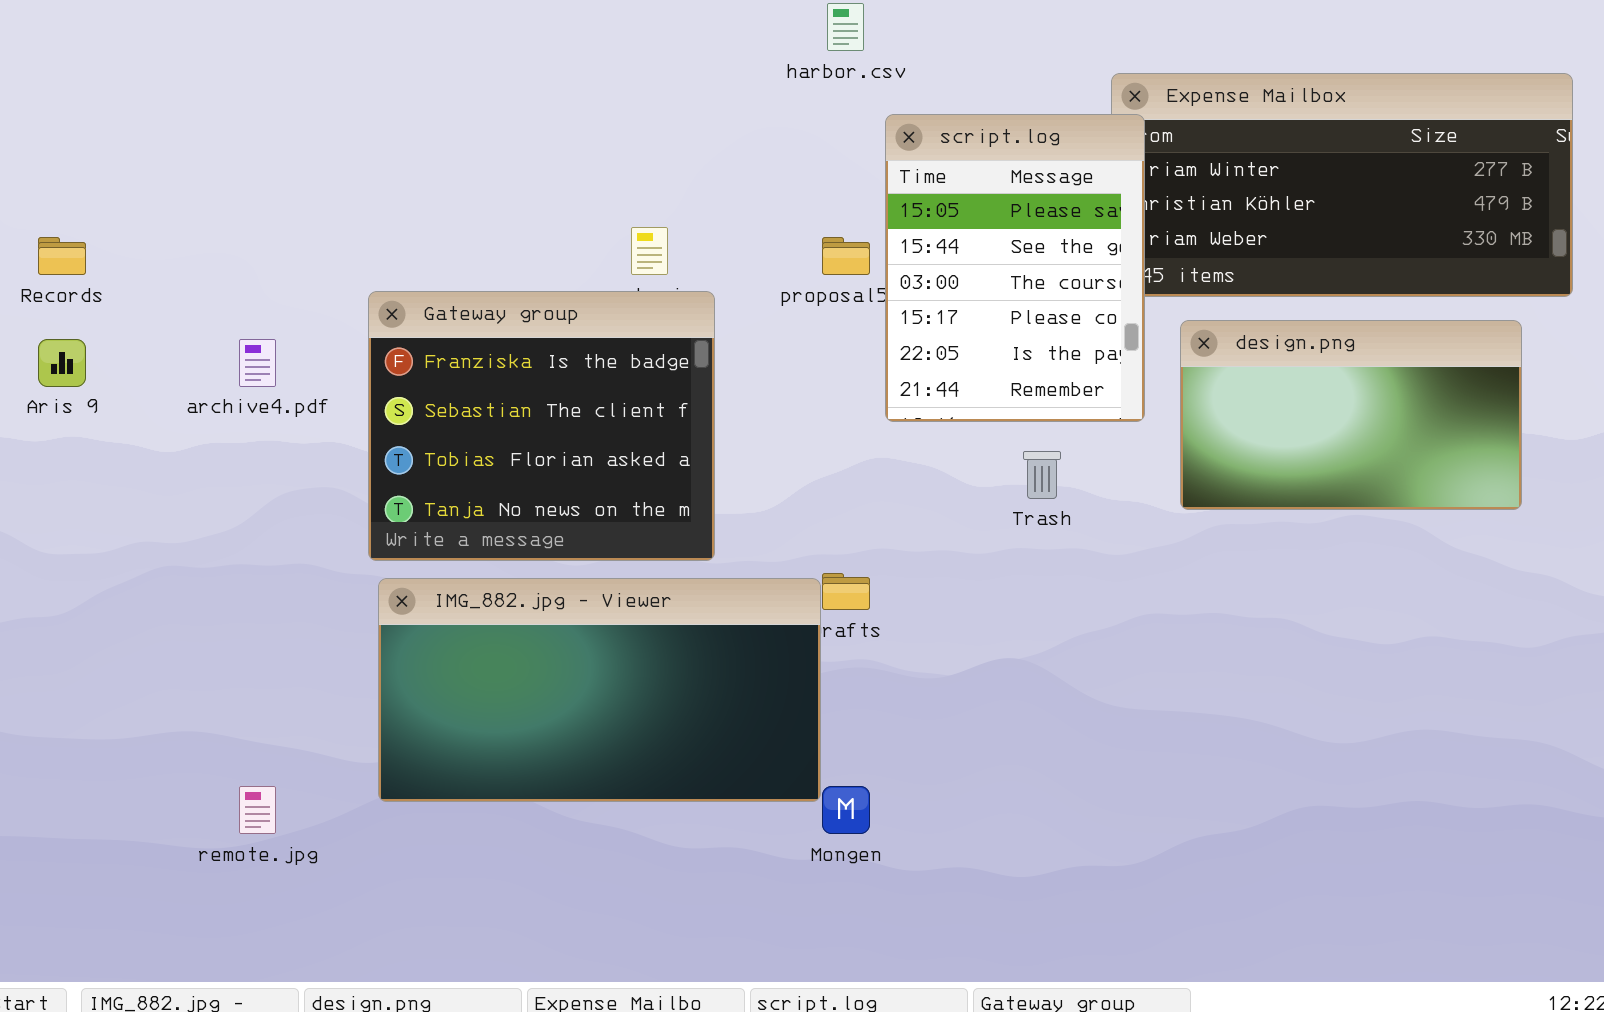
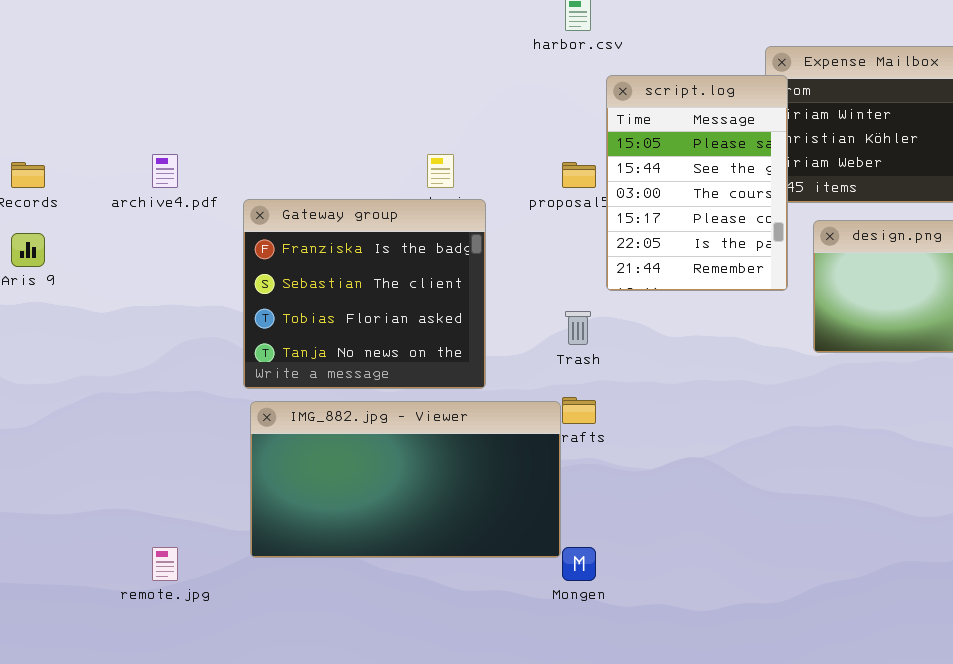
archive4.pdf: [239,339,276,387] -> [152,154,178,188], moved
Trash: [1023,451,1061,499] -> [565,311,591,345], moved

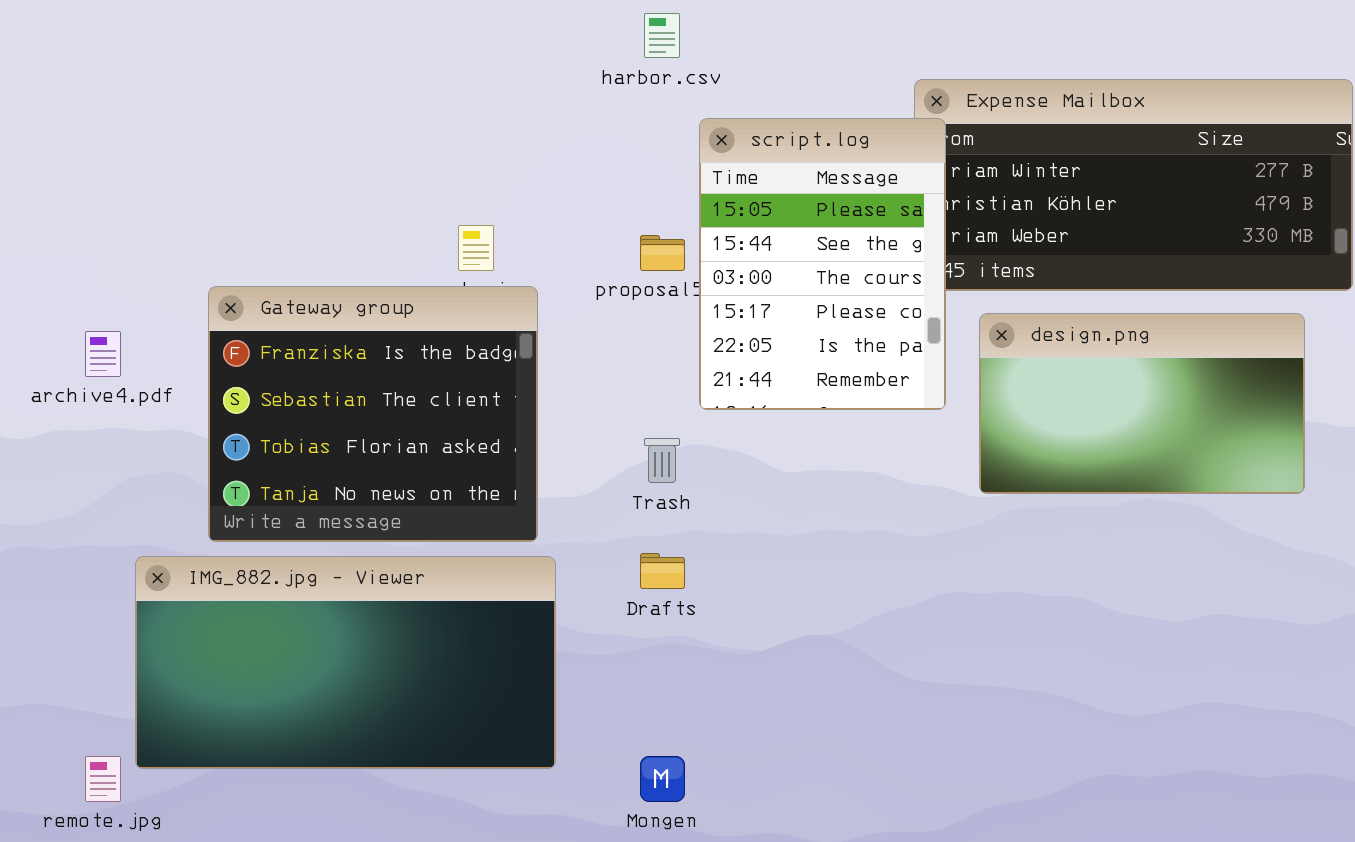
archive4.pdf: [152,154,178,188] -> [85,331,121,377], moved
IMG_882.jpg - Viewer: [250,401,561,558] -> [135,556,556,769], moved

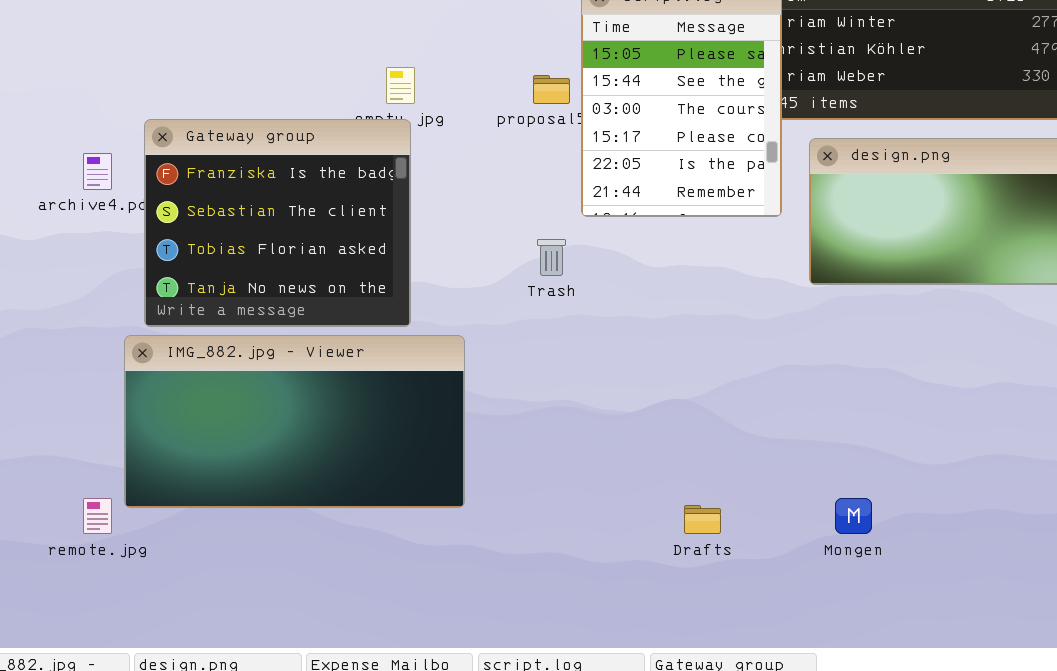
Gateway group: [208,286,538,542] -> [144,119,411,327], moved
Drafts: [640,553,685,589] -> [684,505,721,534], moved
Mongen: [640,756,685,802] -> [835,498,872,534], moved

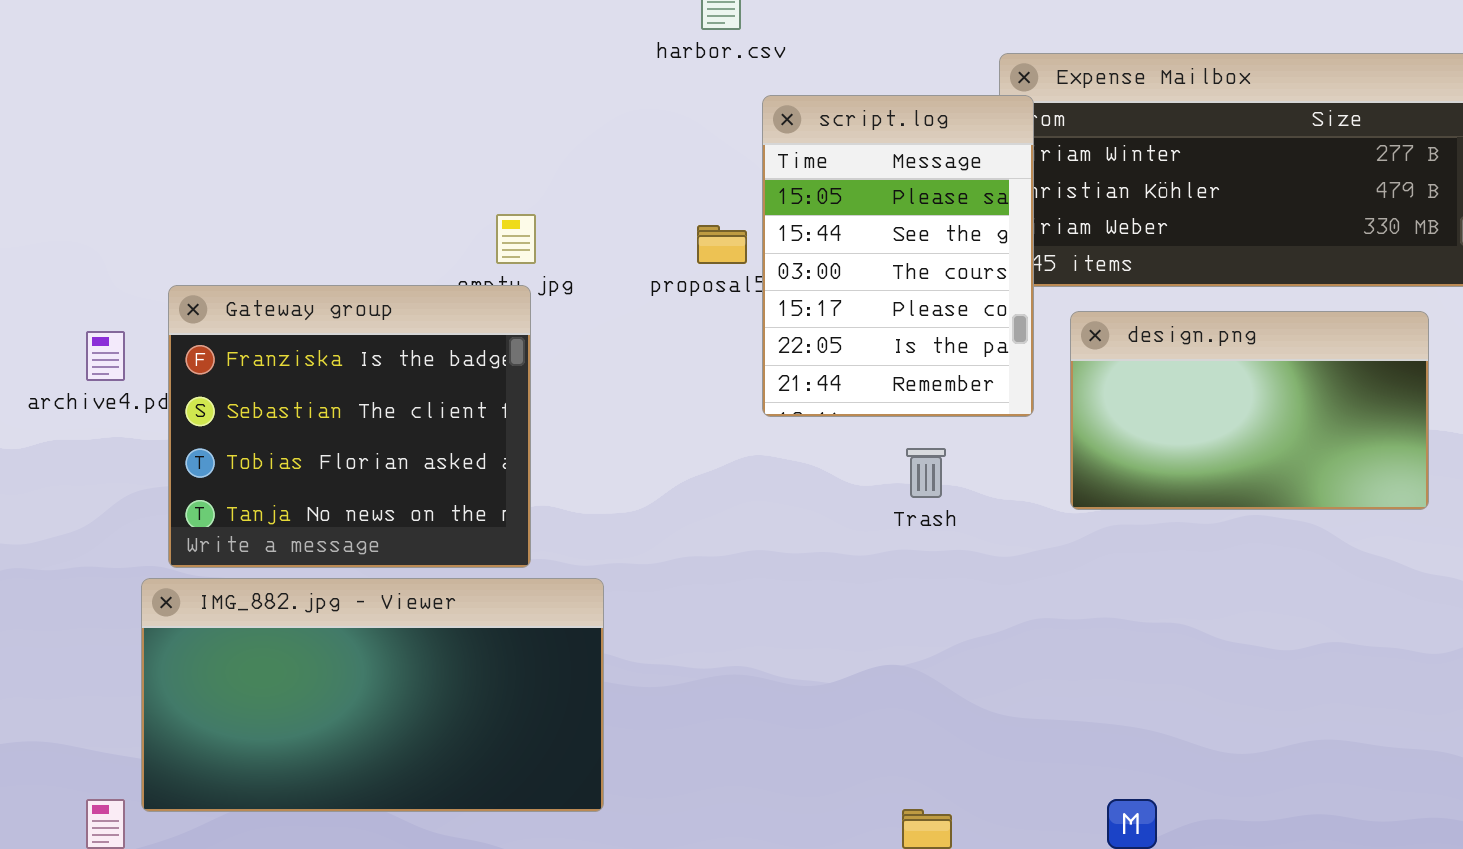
Trash: [537,239,566,276] -> [906,448,946,498], moved

